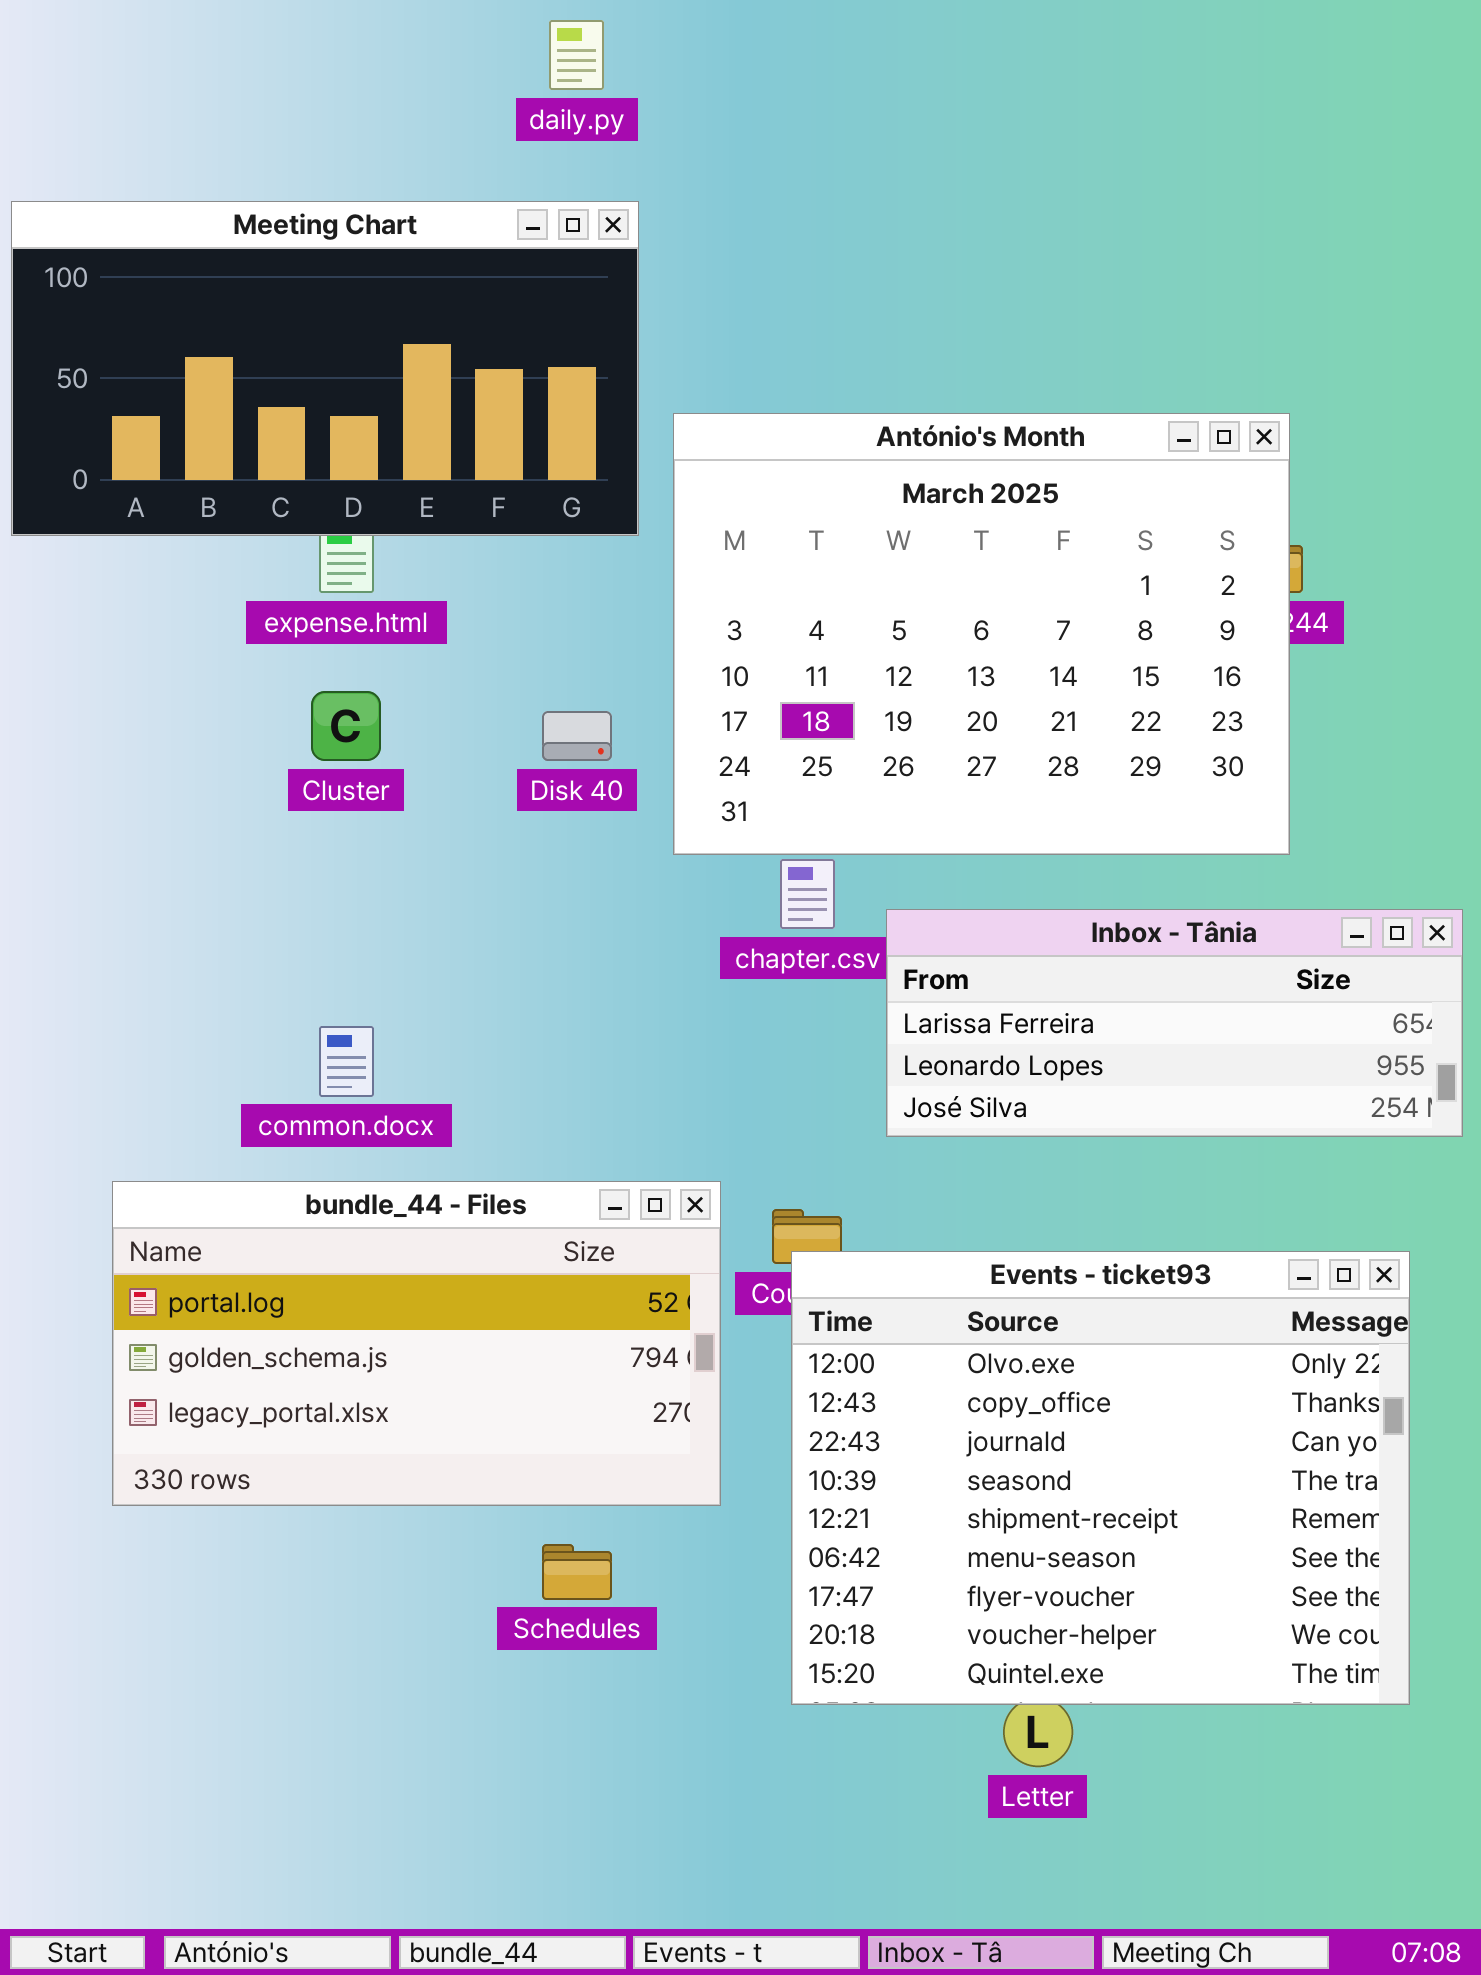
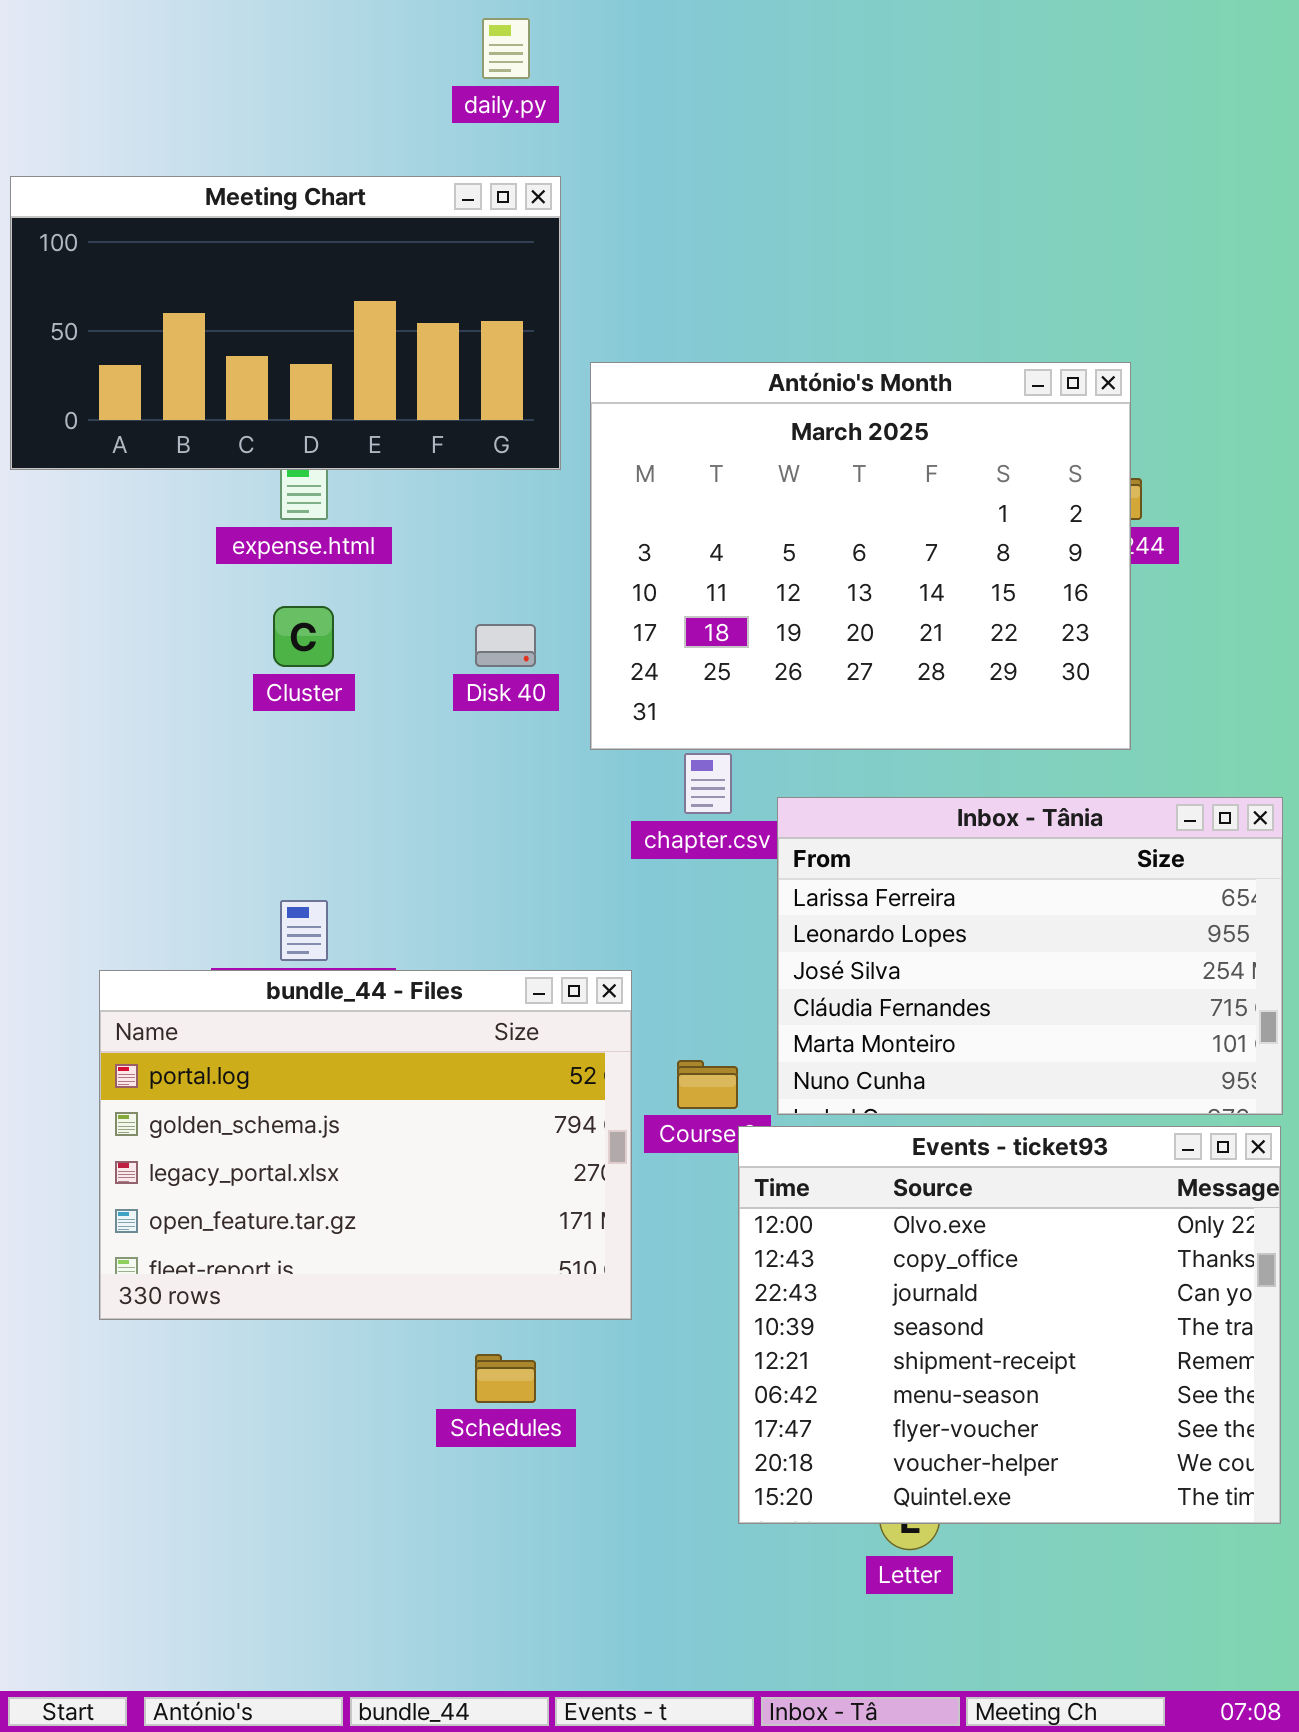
Inbox - Tânia: [886,909,1463,1137] -> [777,797,1283,1115], resized
bundle_44 - Files: [112,1181,721,1506] -> [99,970,632,1320], resized
Events - ticket93: [791,1251,1410,1705] -> [738,1126,1281,1524], moved

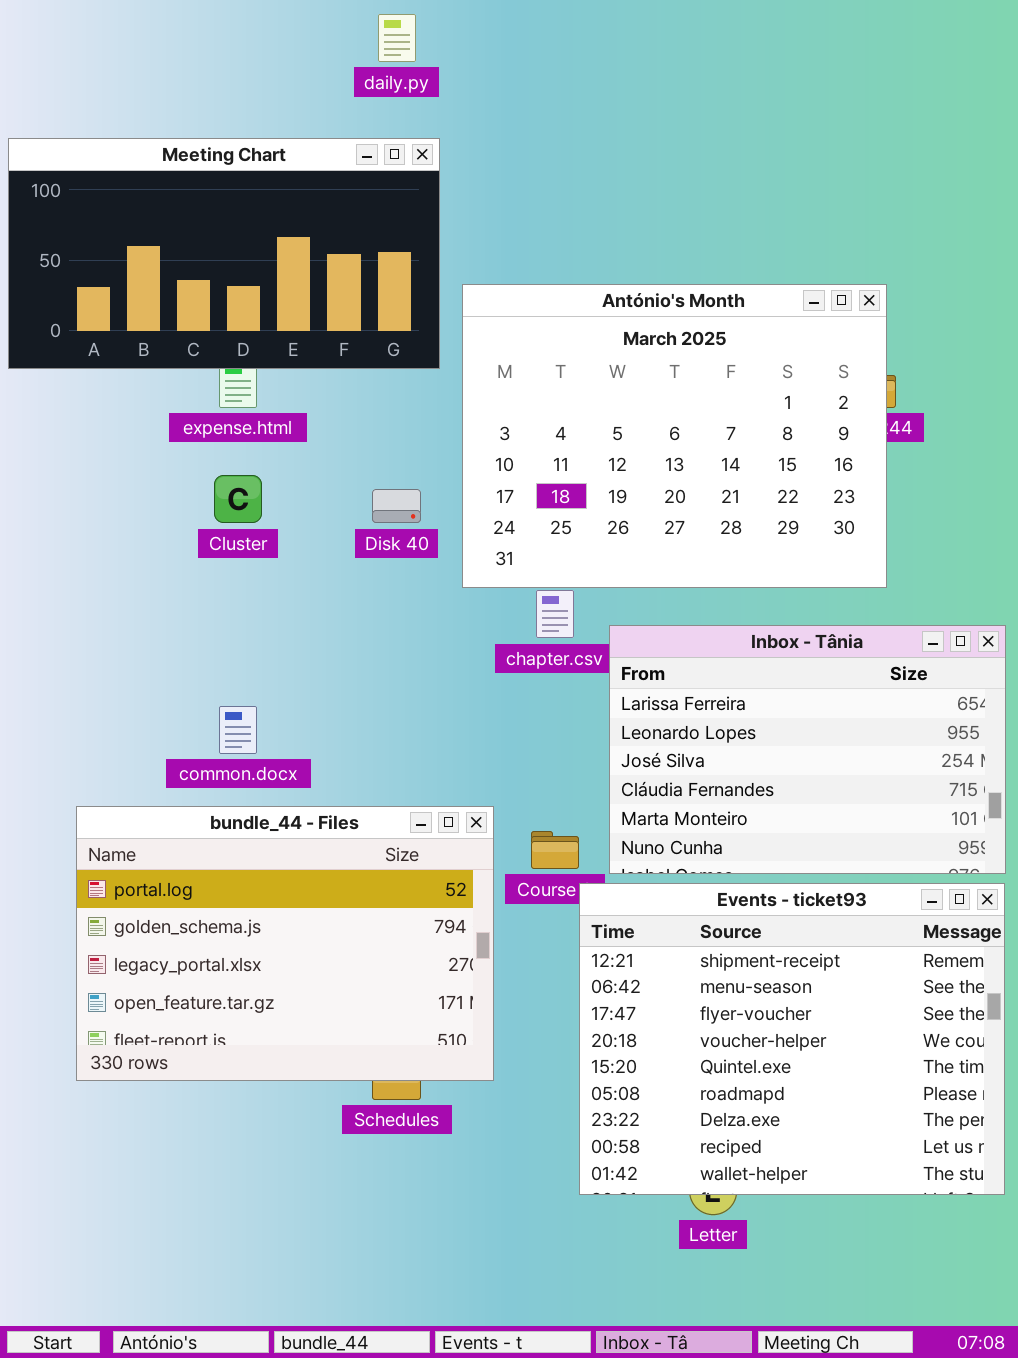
bundle_44 - Files: [99,970,632,1320] -> [76,806,494,1081], moved
Events - ticket93: [738,1126,1281,1524] -> [579,883,1005,1195], scrolled down 4 rows

